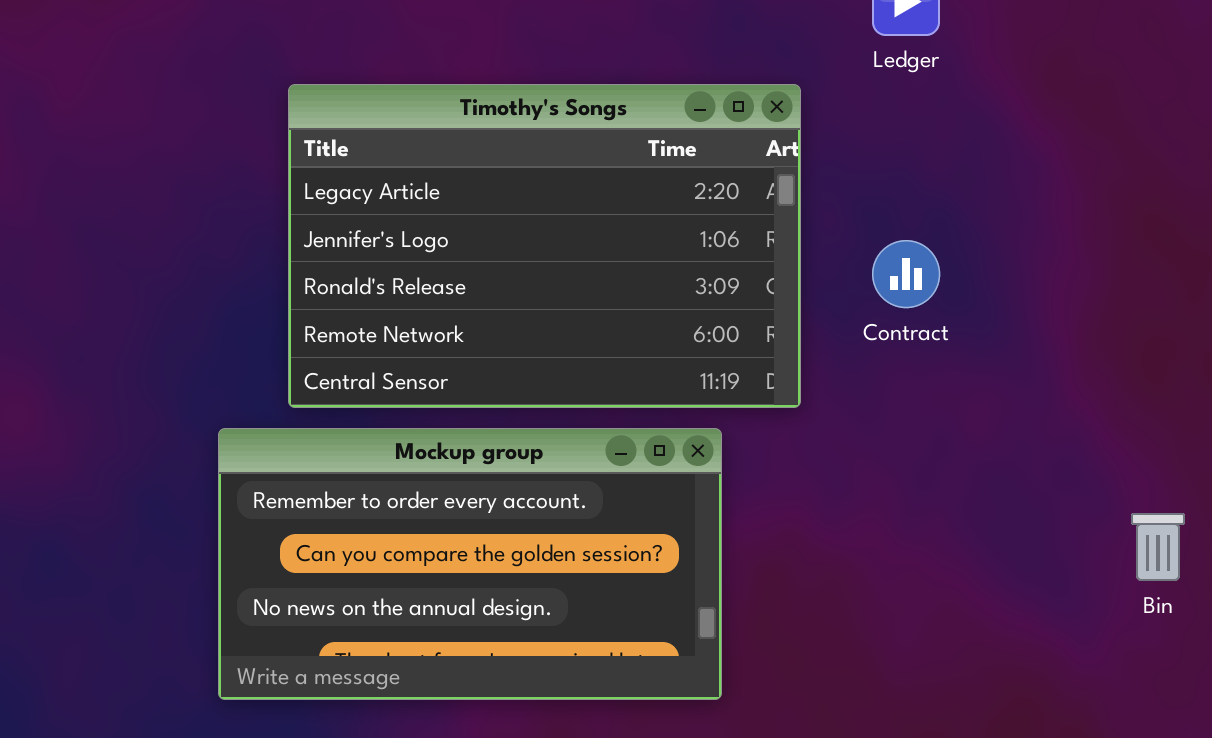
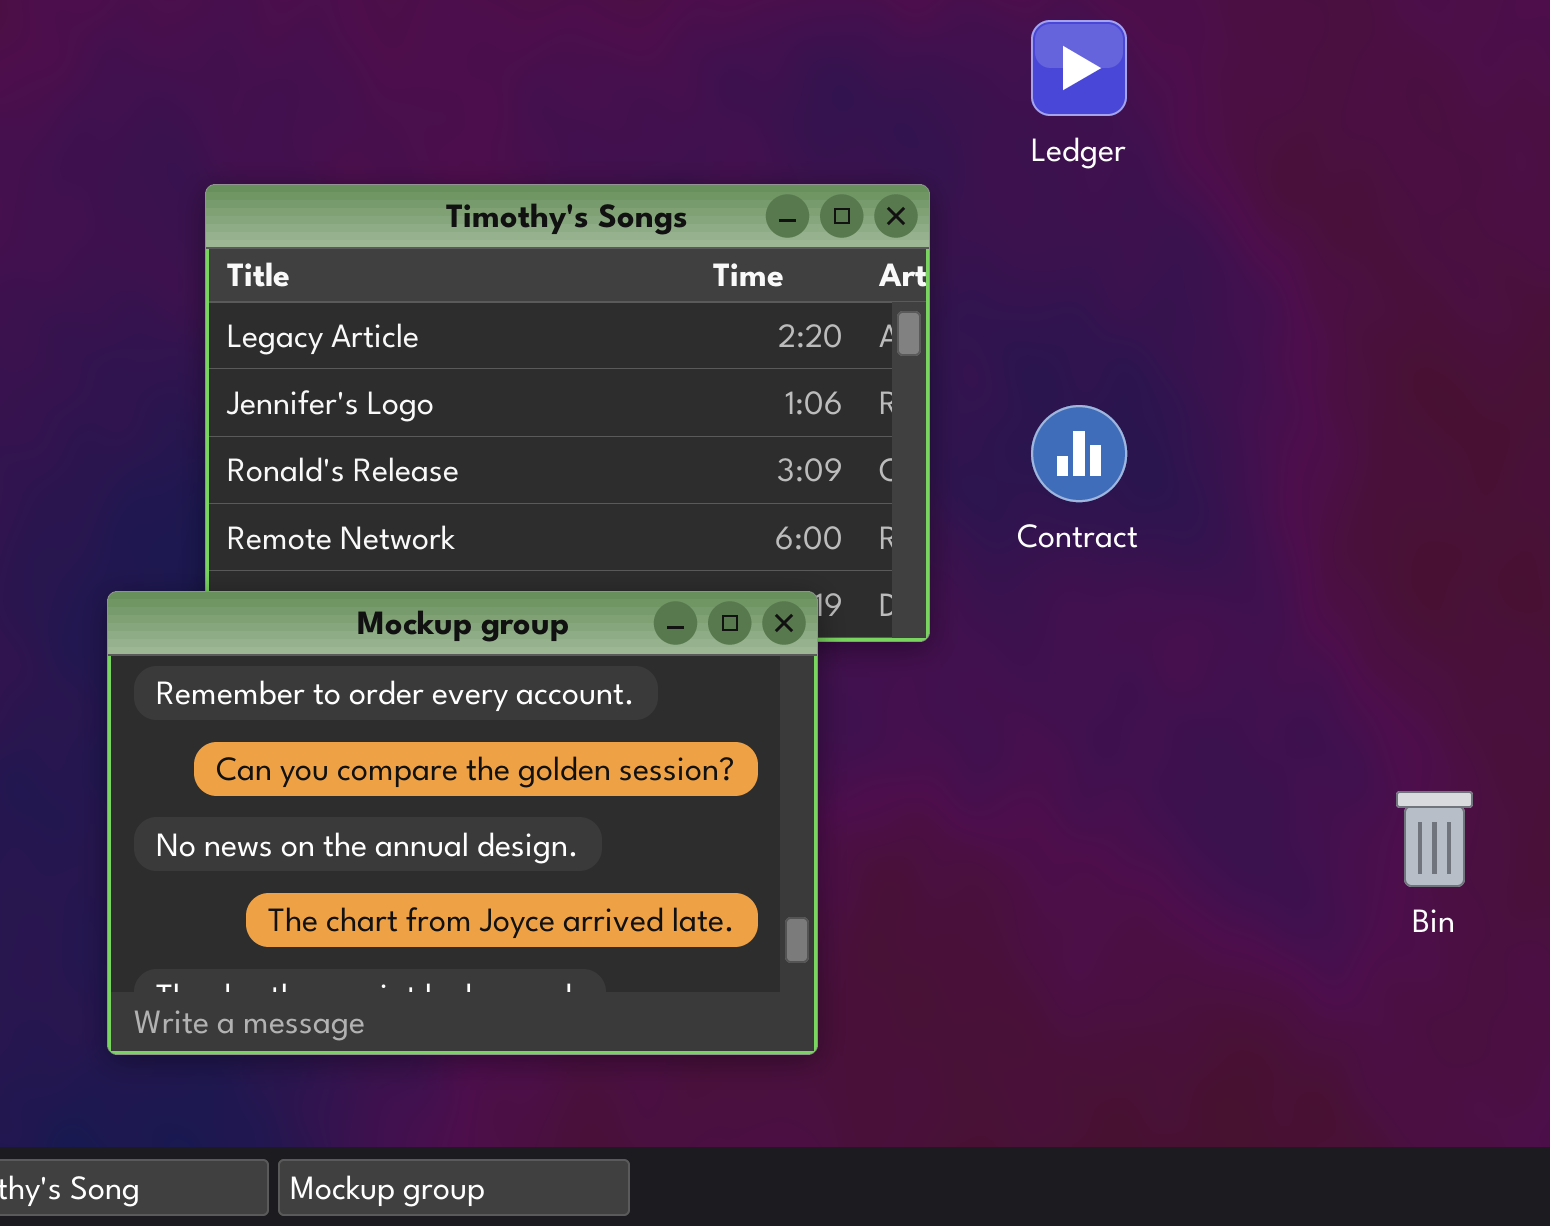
Mockup group: [218,428,722,700] -> [107,591,818,1055], resized

